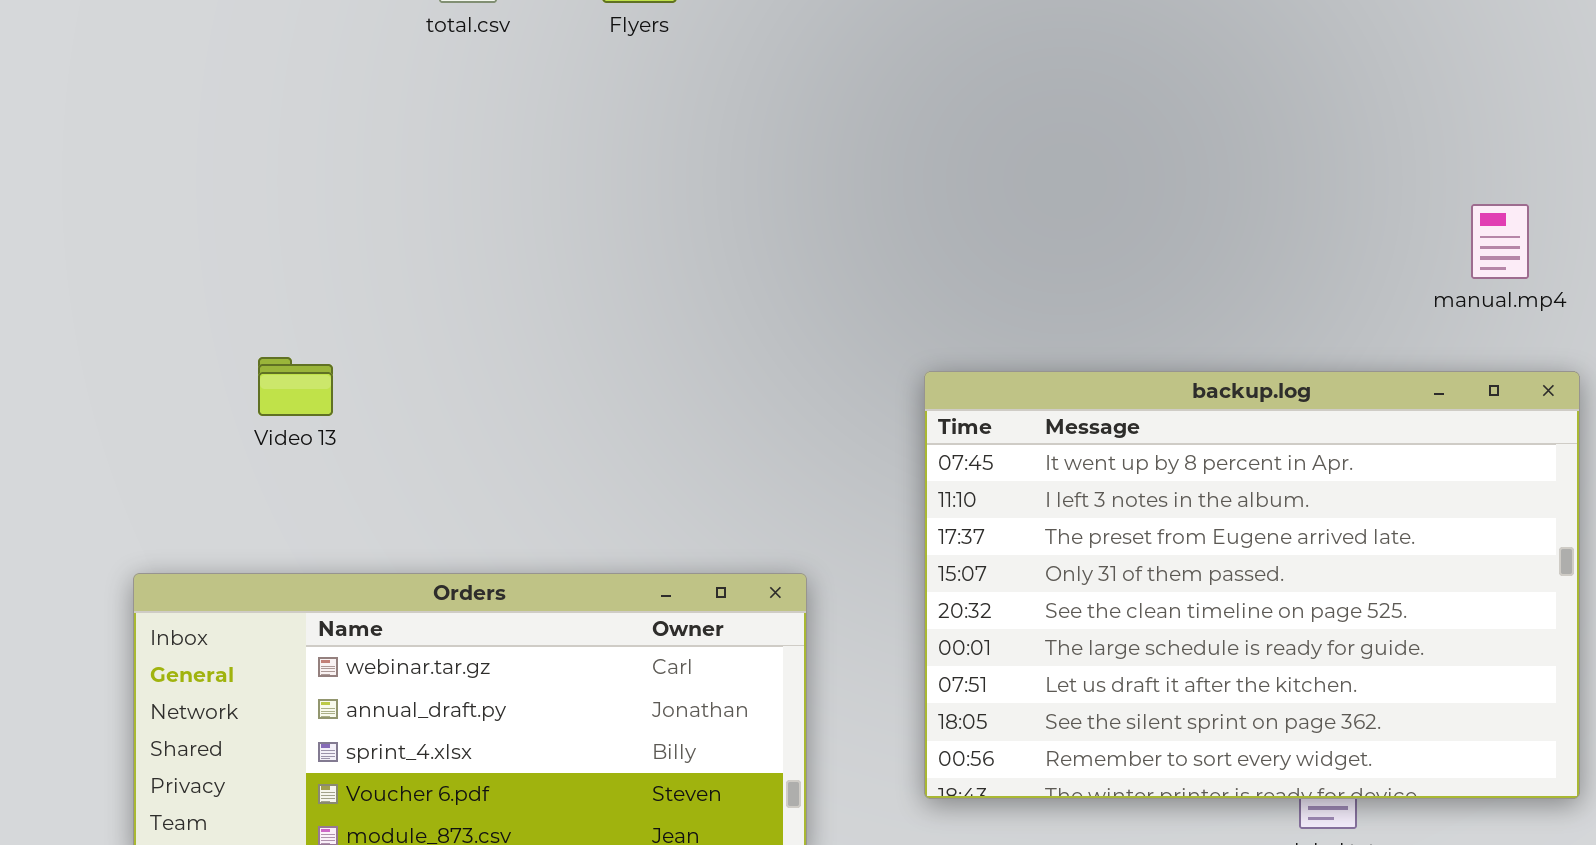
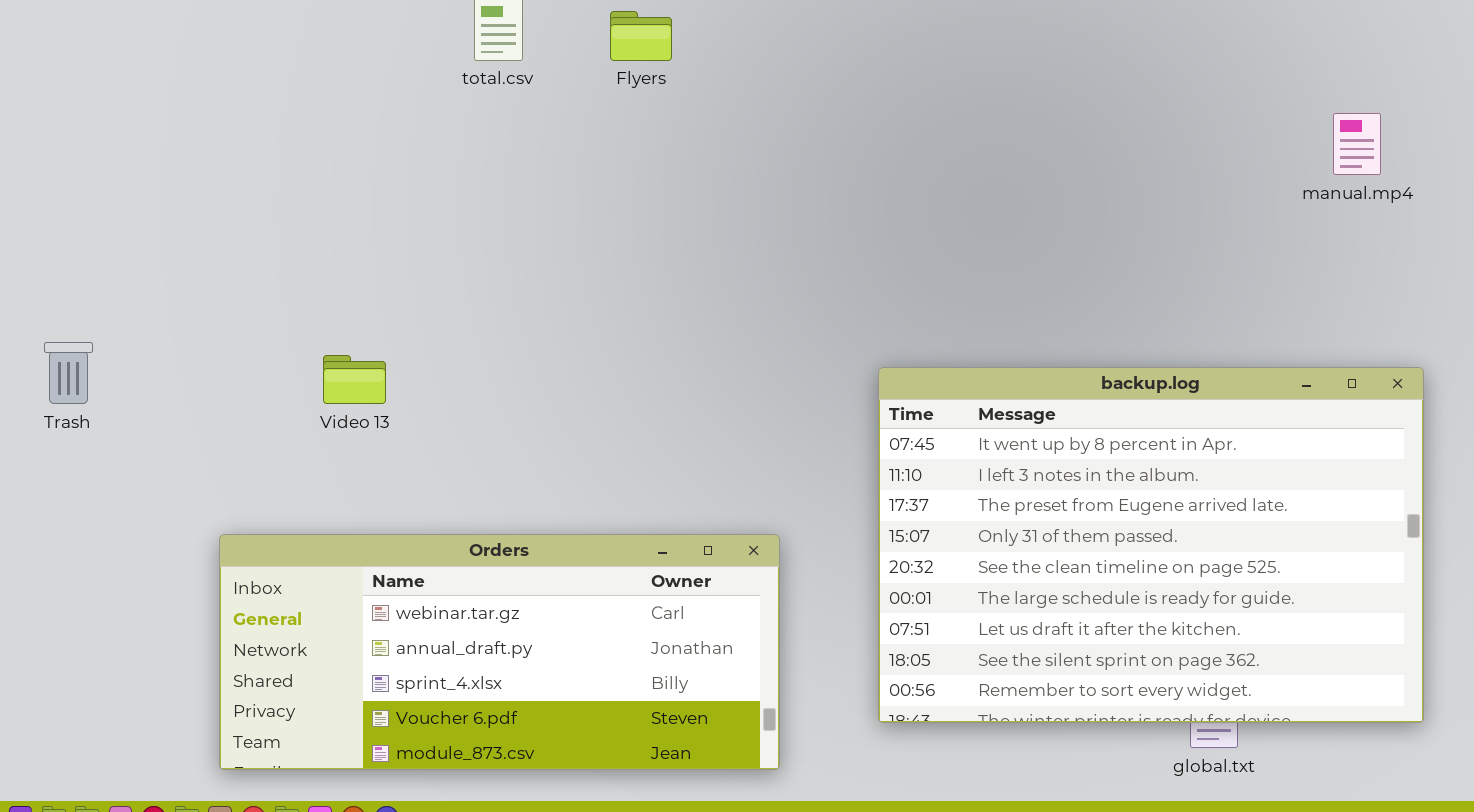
manual.mp4: [1471,204,1529,279] -> [1333,113,1381,175], moved

